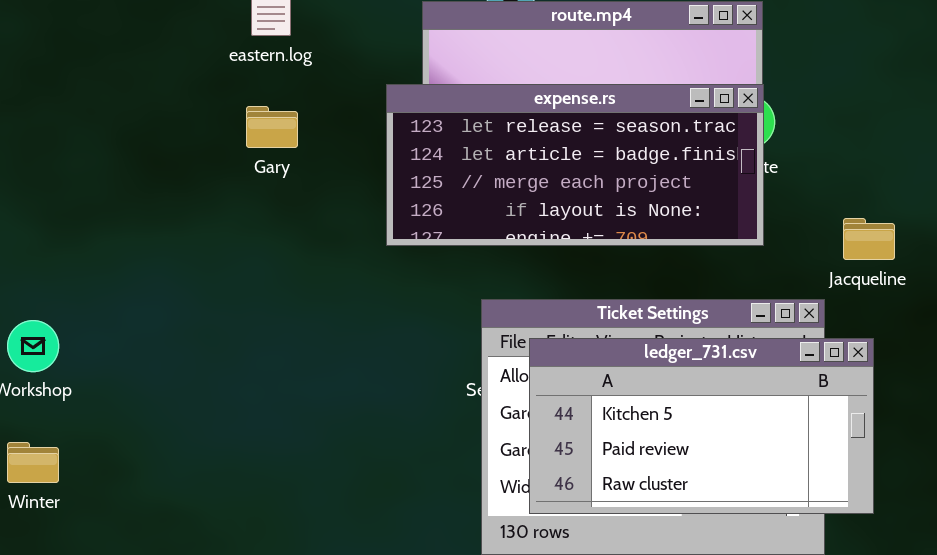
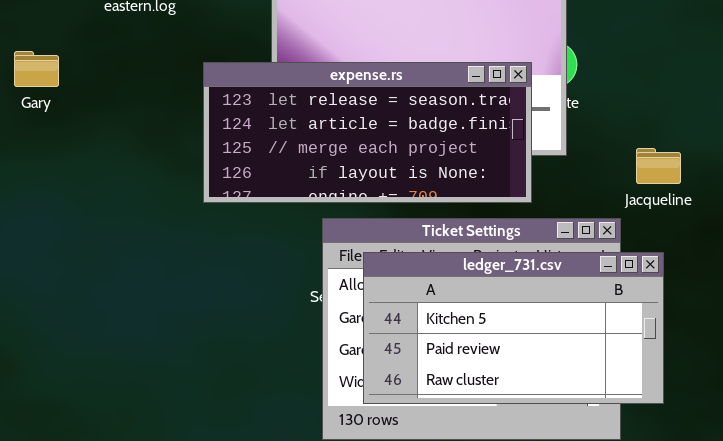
expense.rs: [386,84,764,246] -> [203,62,532,203], moved
Gary: [246,106,298,148] -> [14,51,59,87], moved

